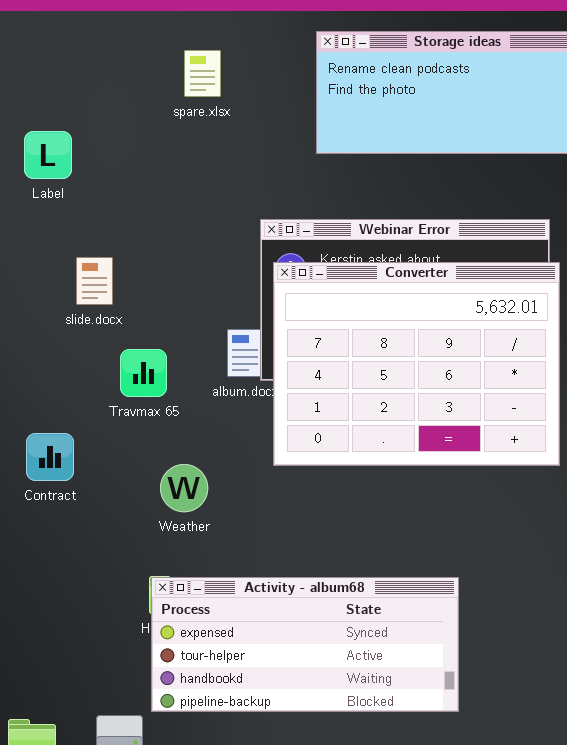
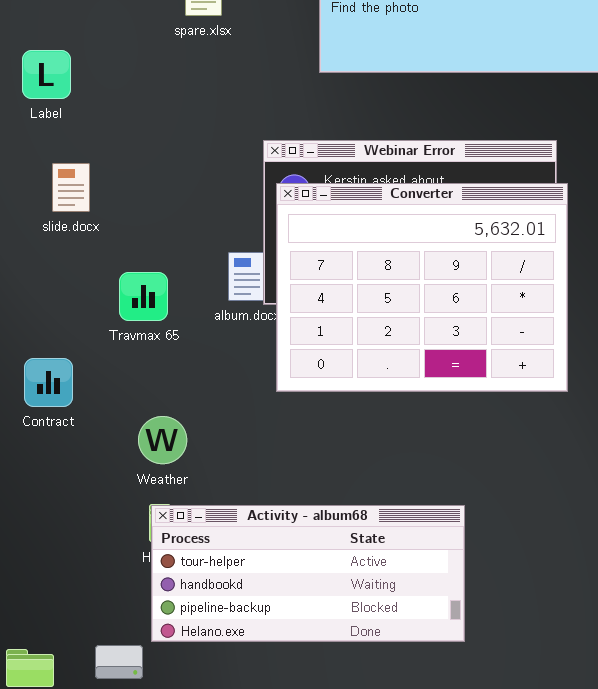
slide.docx: [76,257,113,305] -> [52,163,90,212], moved
Weather: [160,464,208,512] -> [138,416,187,464], moved
Activity - album68: [151,577,459,712] -> [151,505,465,642], scrolled down 1 row

